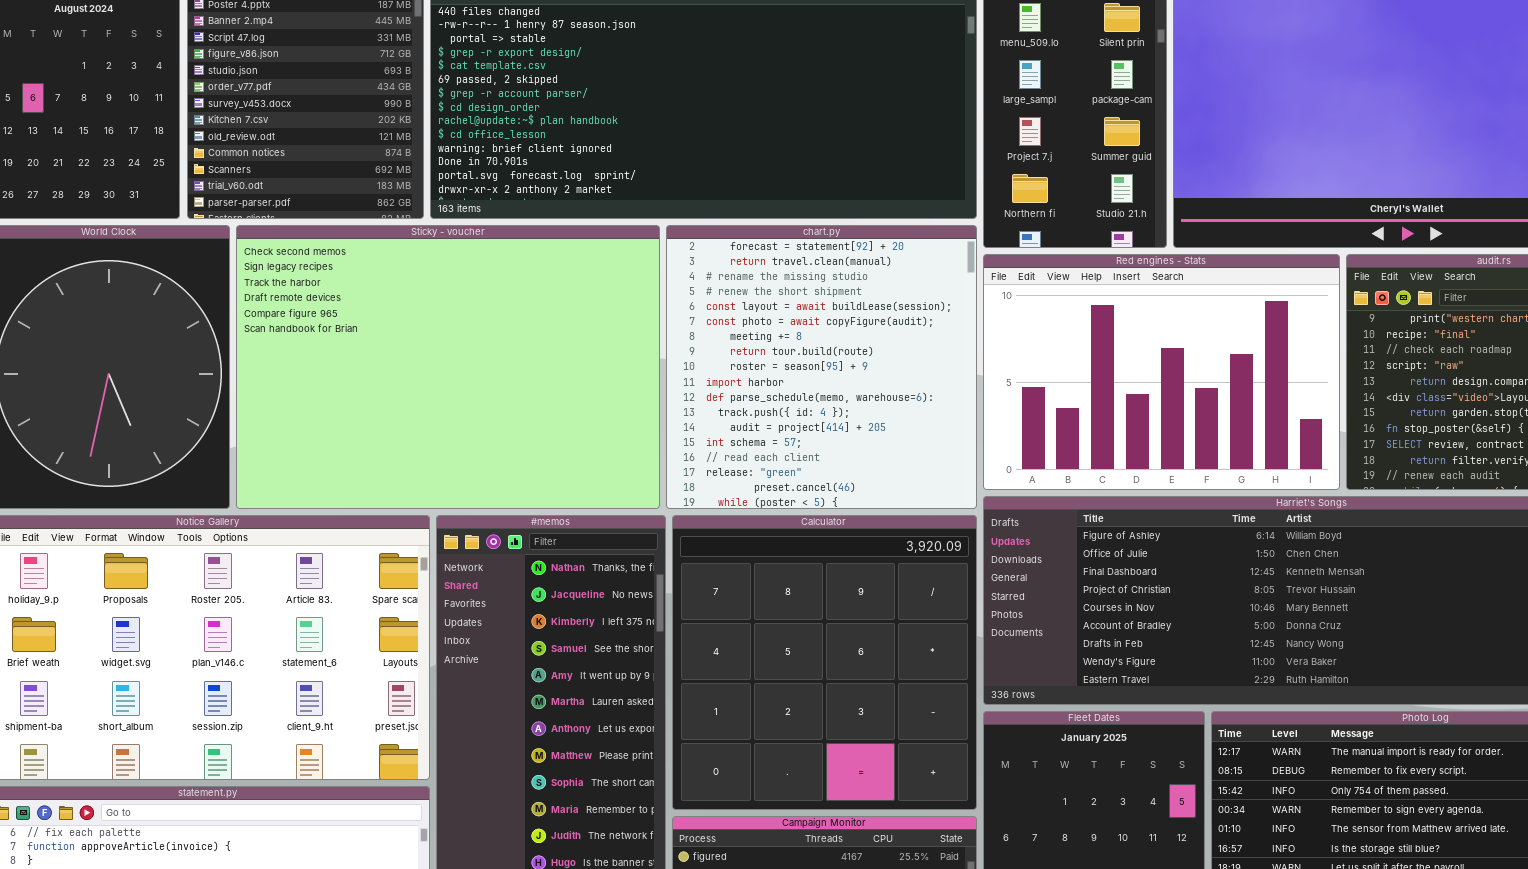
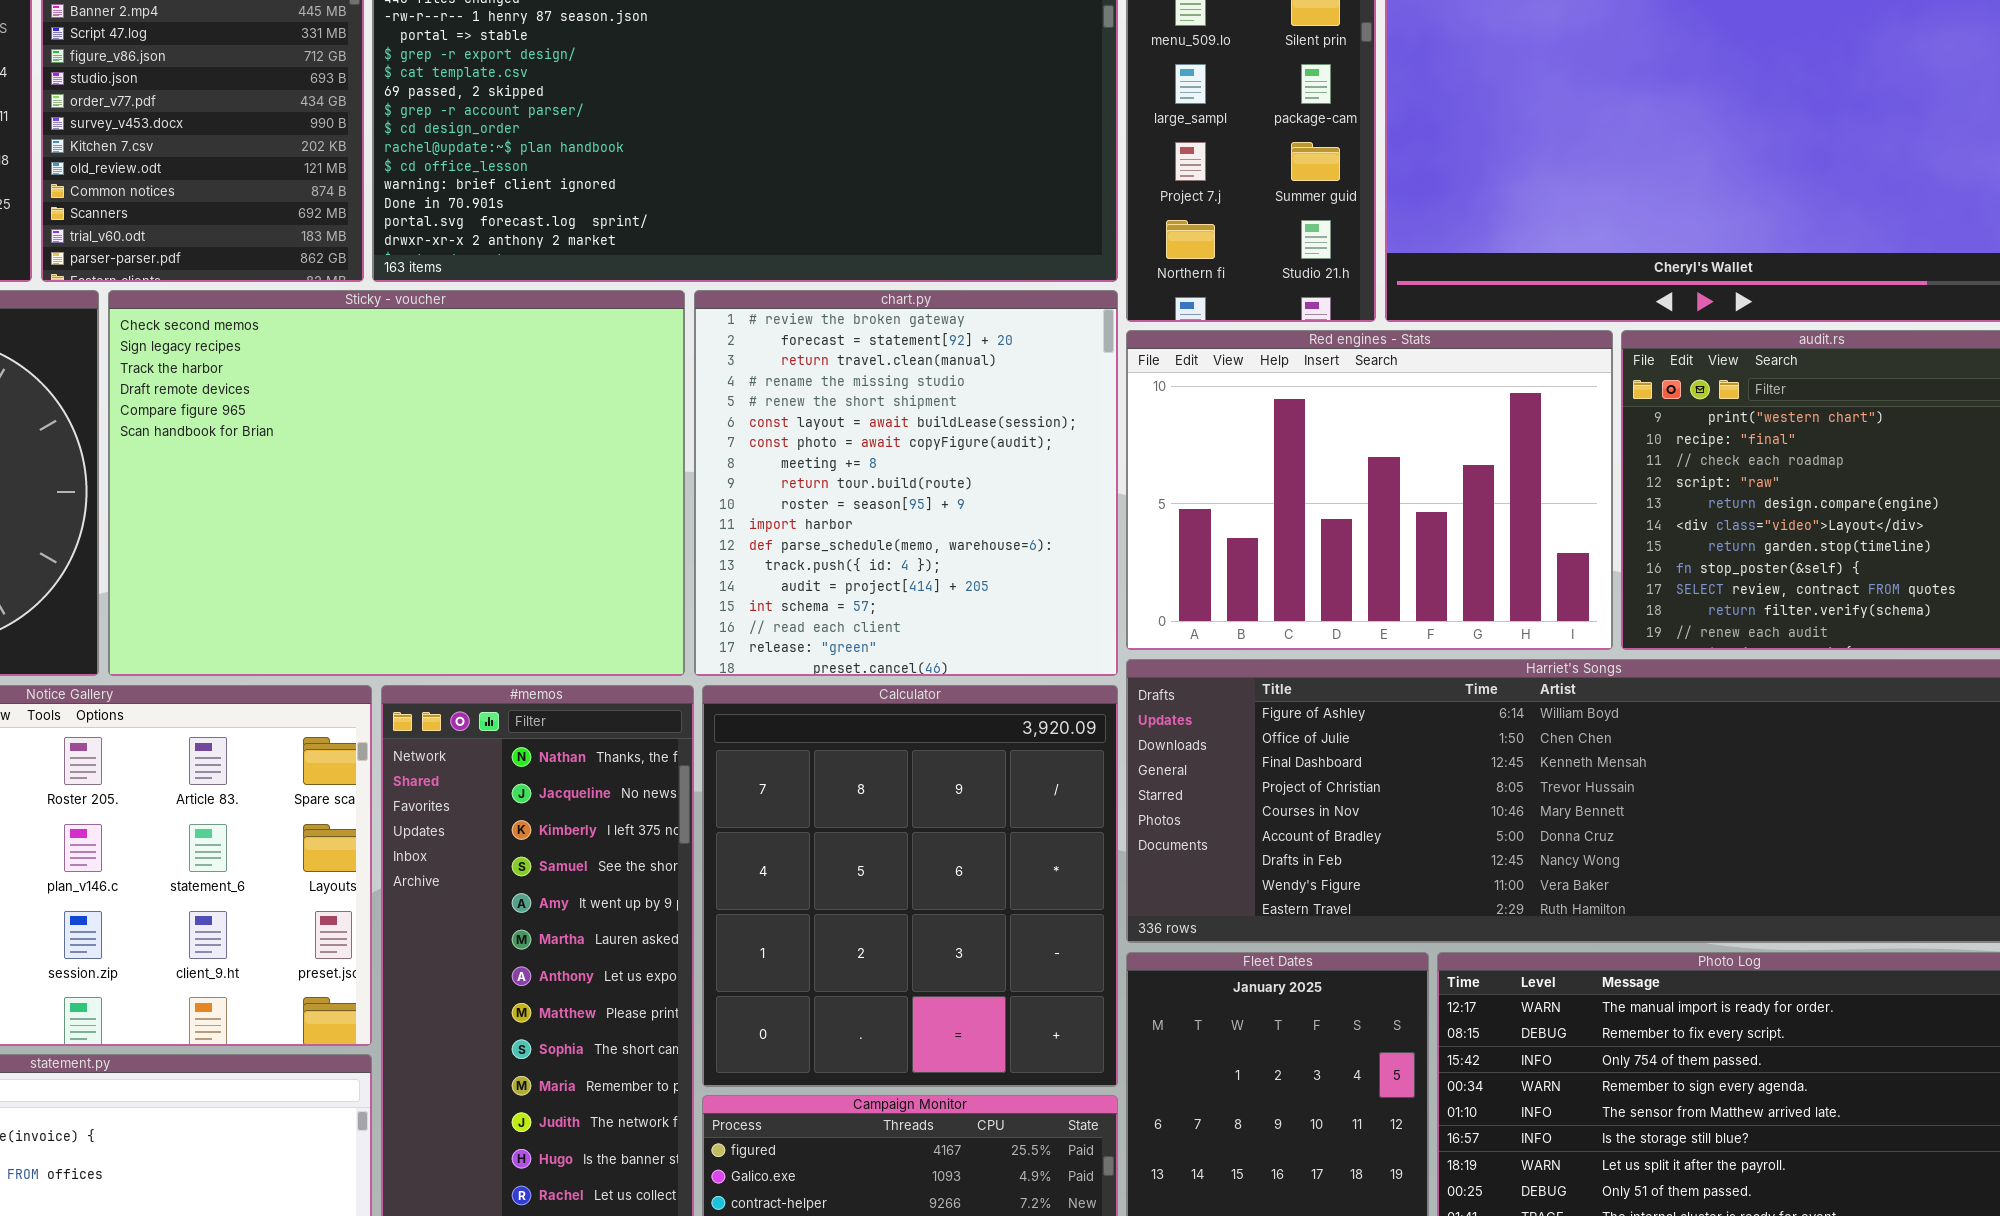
chart.py: [666,225,977,509] -> [694,290,1118,676], scrolled up 1 row

